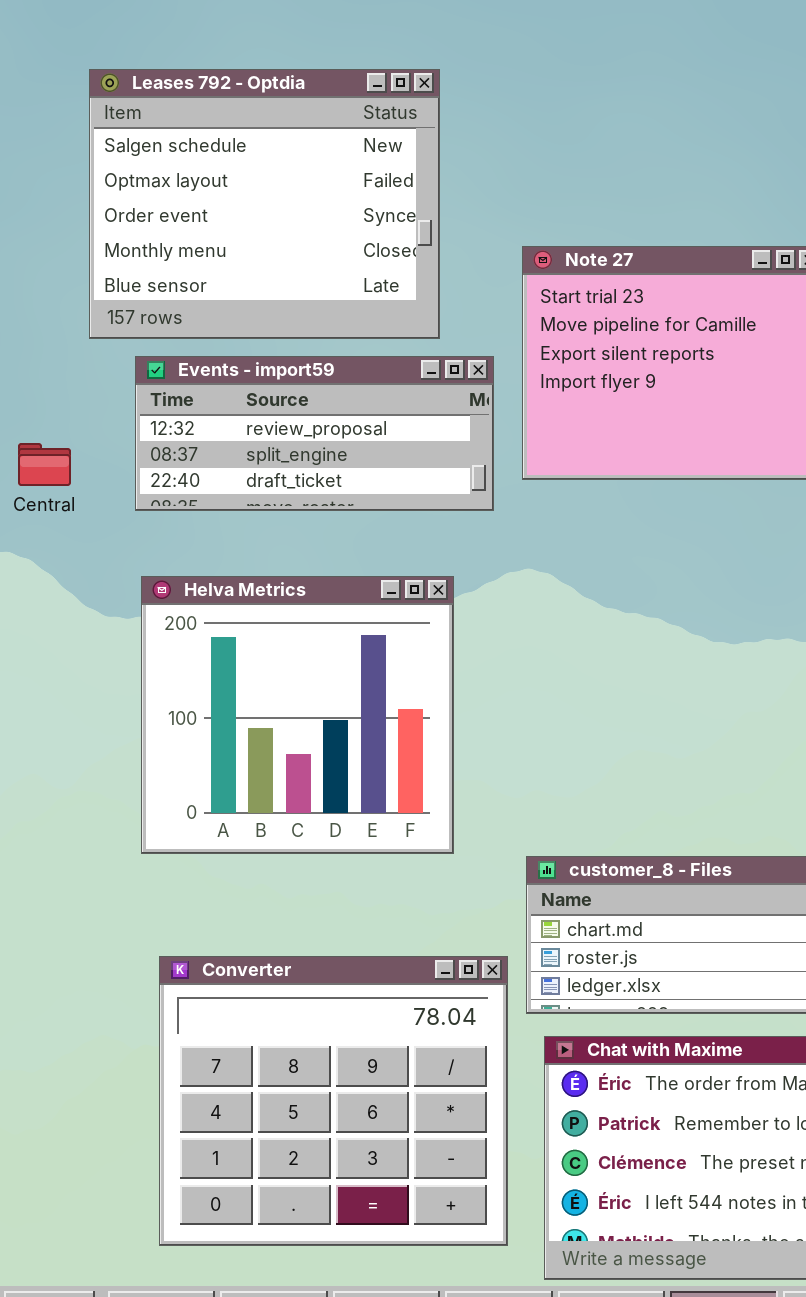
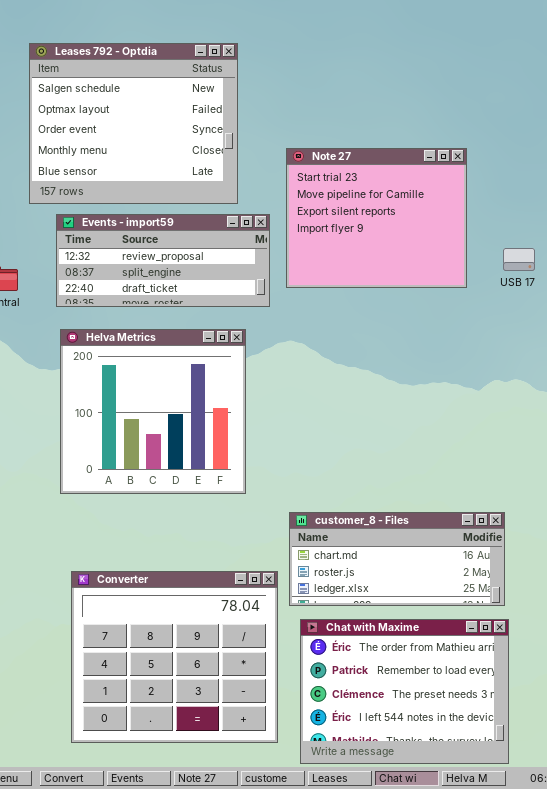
Helva Metrics: [141,576,454,854] -> [60,329,246,494], moved

